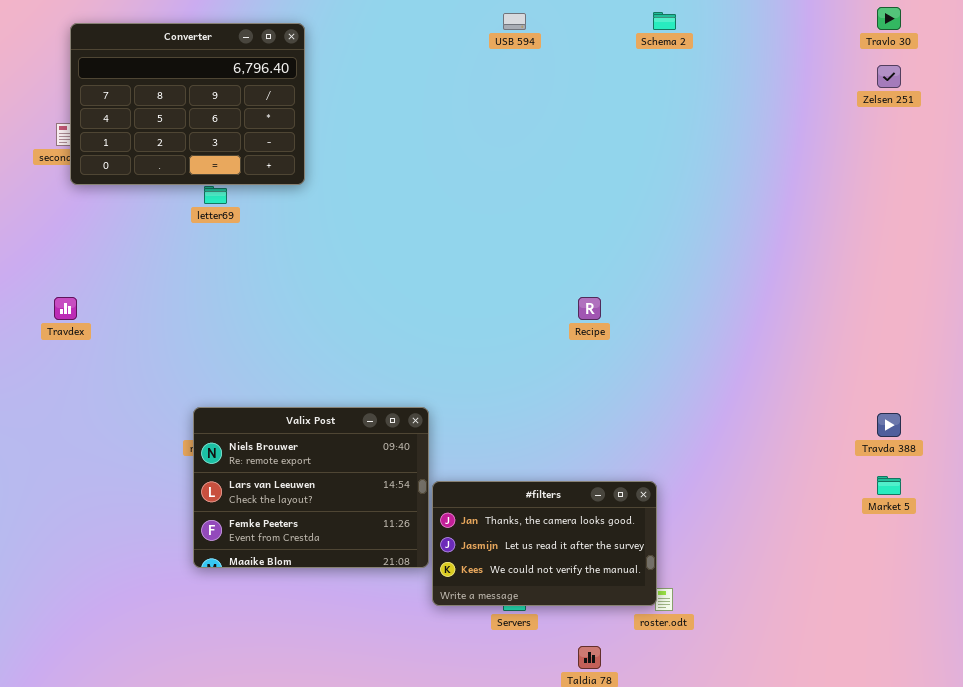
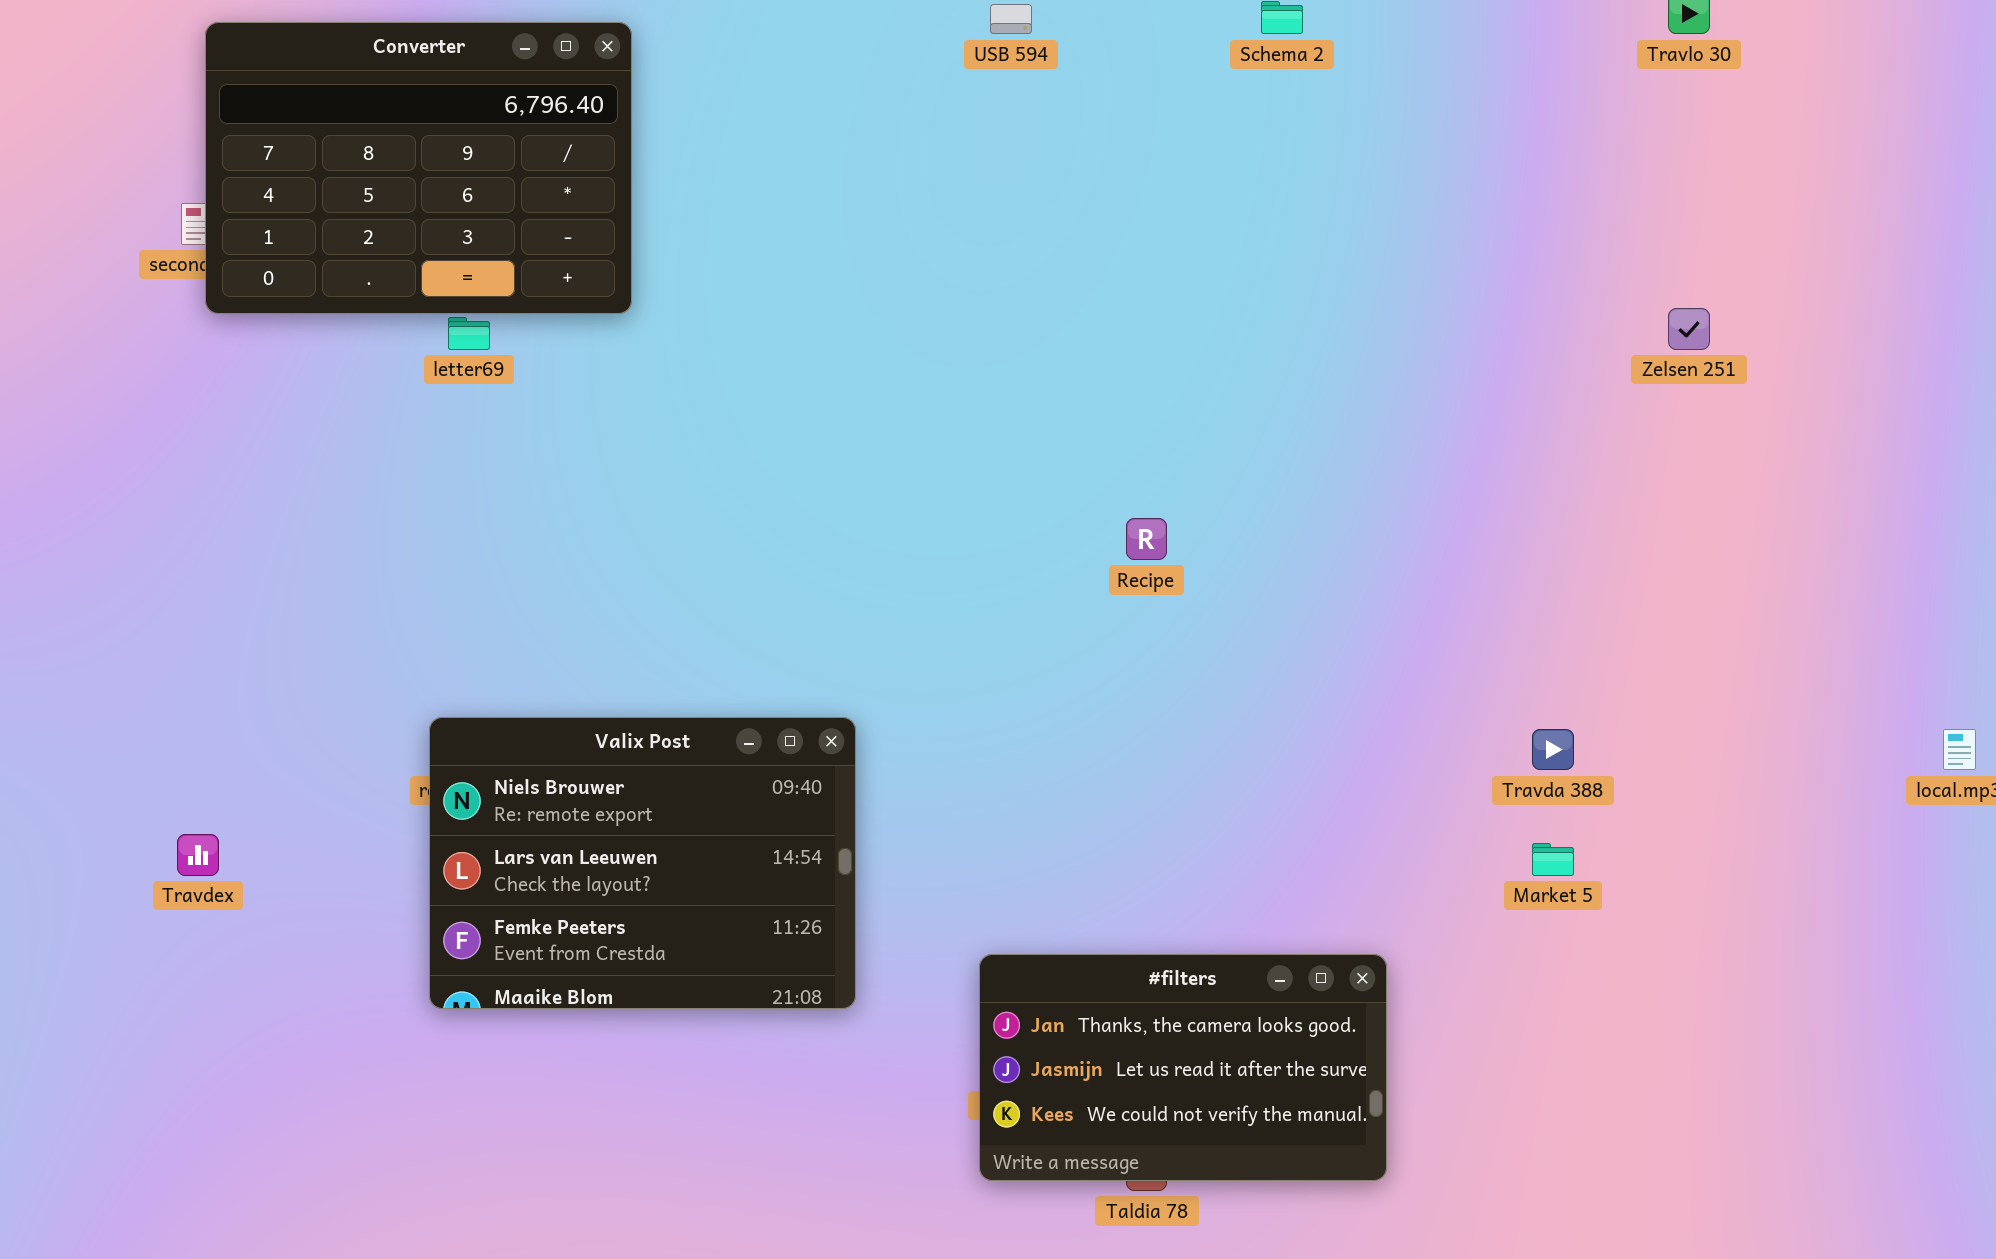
Zelsen 251: [877,65,901,88] -> [1668,308,1710,350], moved
Travdex: [54,297,77,320] -> [177,834,219,876], moved
Travda 388: [877,413,901,437] -> [1532,729,1574,770], moved
Market 5: [877,476,901,495] -> [1532,843,1574,876], moved
#filters: [432,481,657,606] -> [979,954,1387,1181], moved

